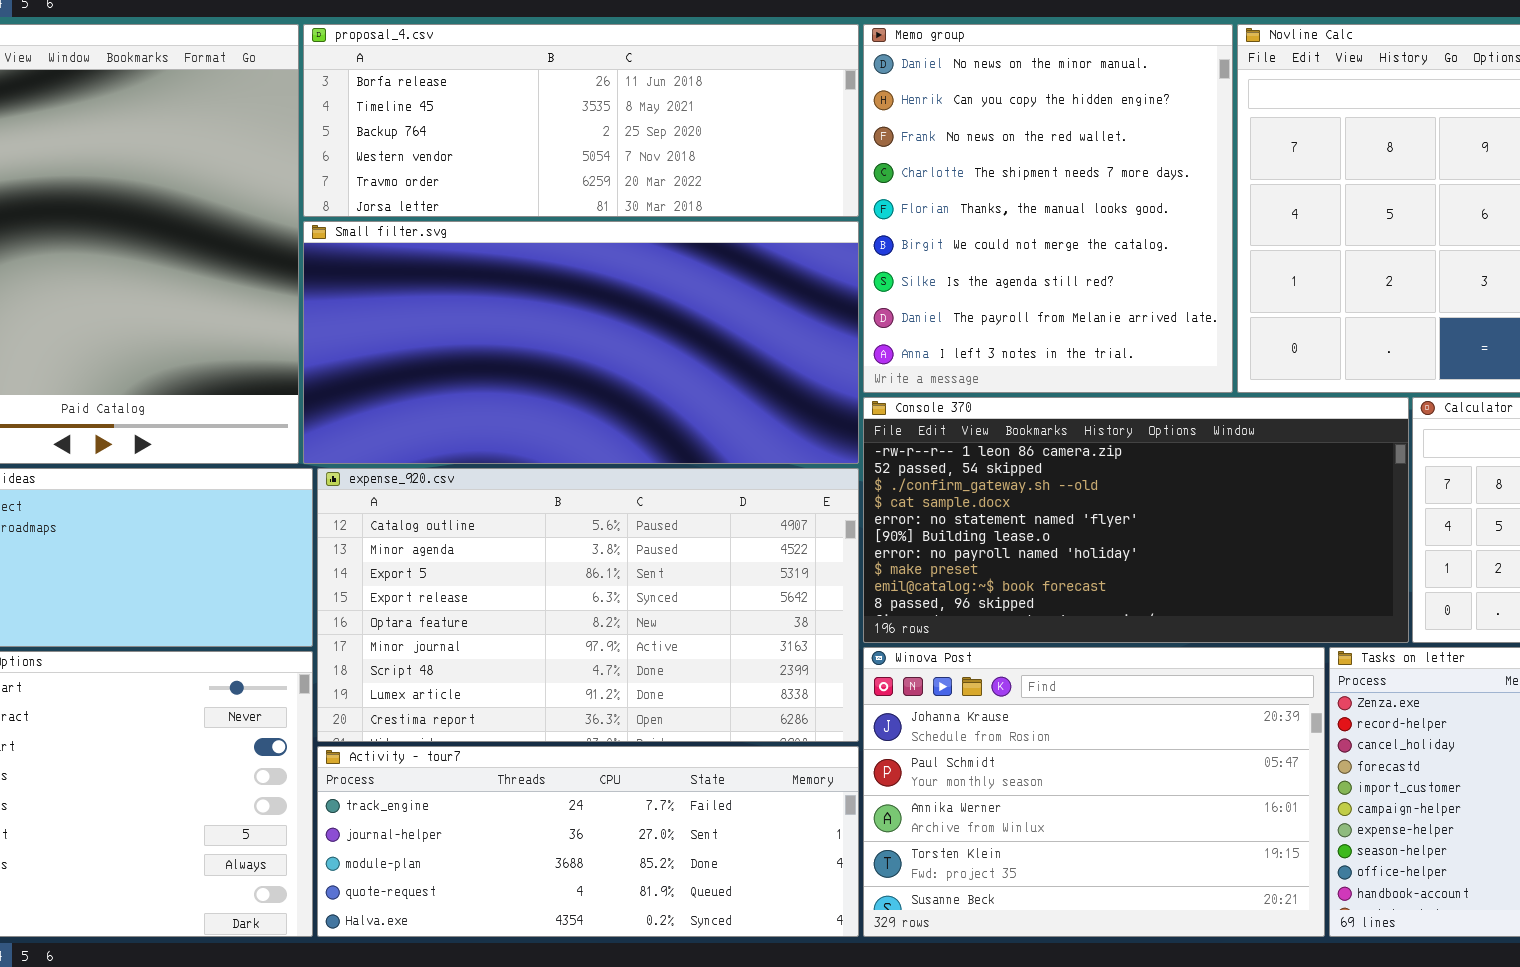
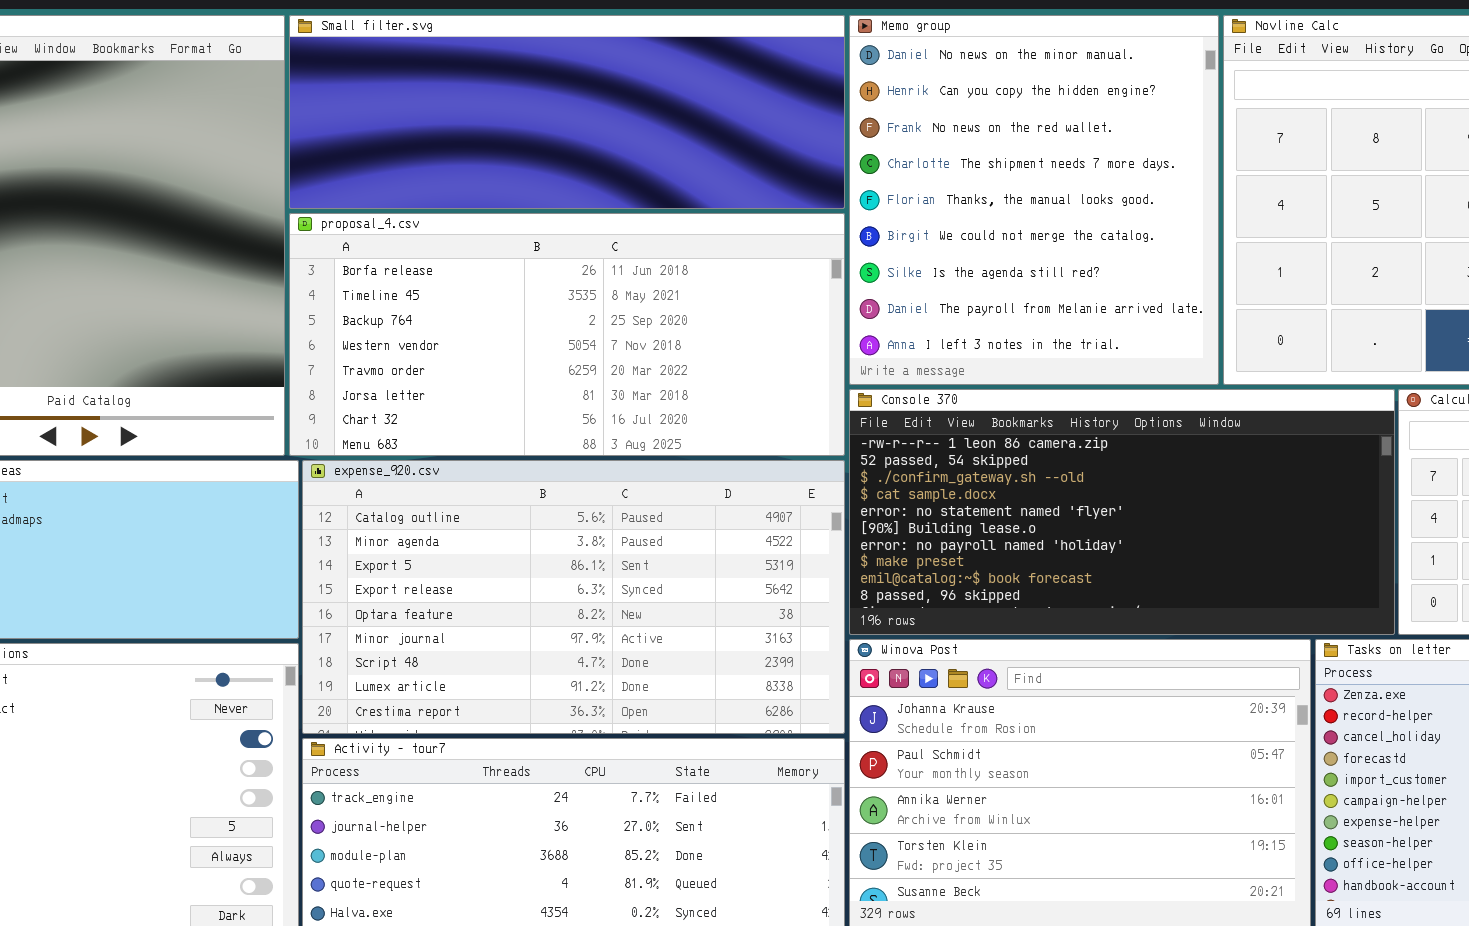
proposal_4.csv: [303,24,859,217] -> [289,213,845,456], moved, resized
Small filter.svg: [303,221,859,464] -> [289,15,845,209], moved, resized

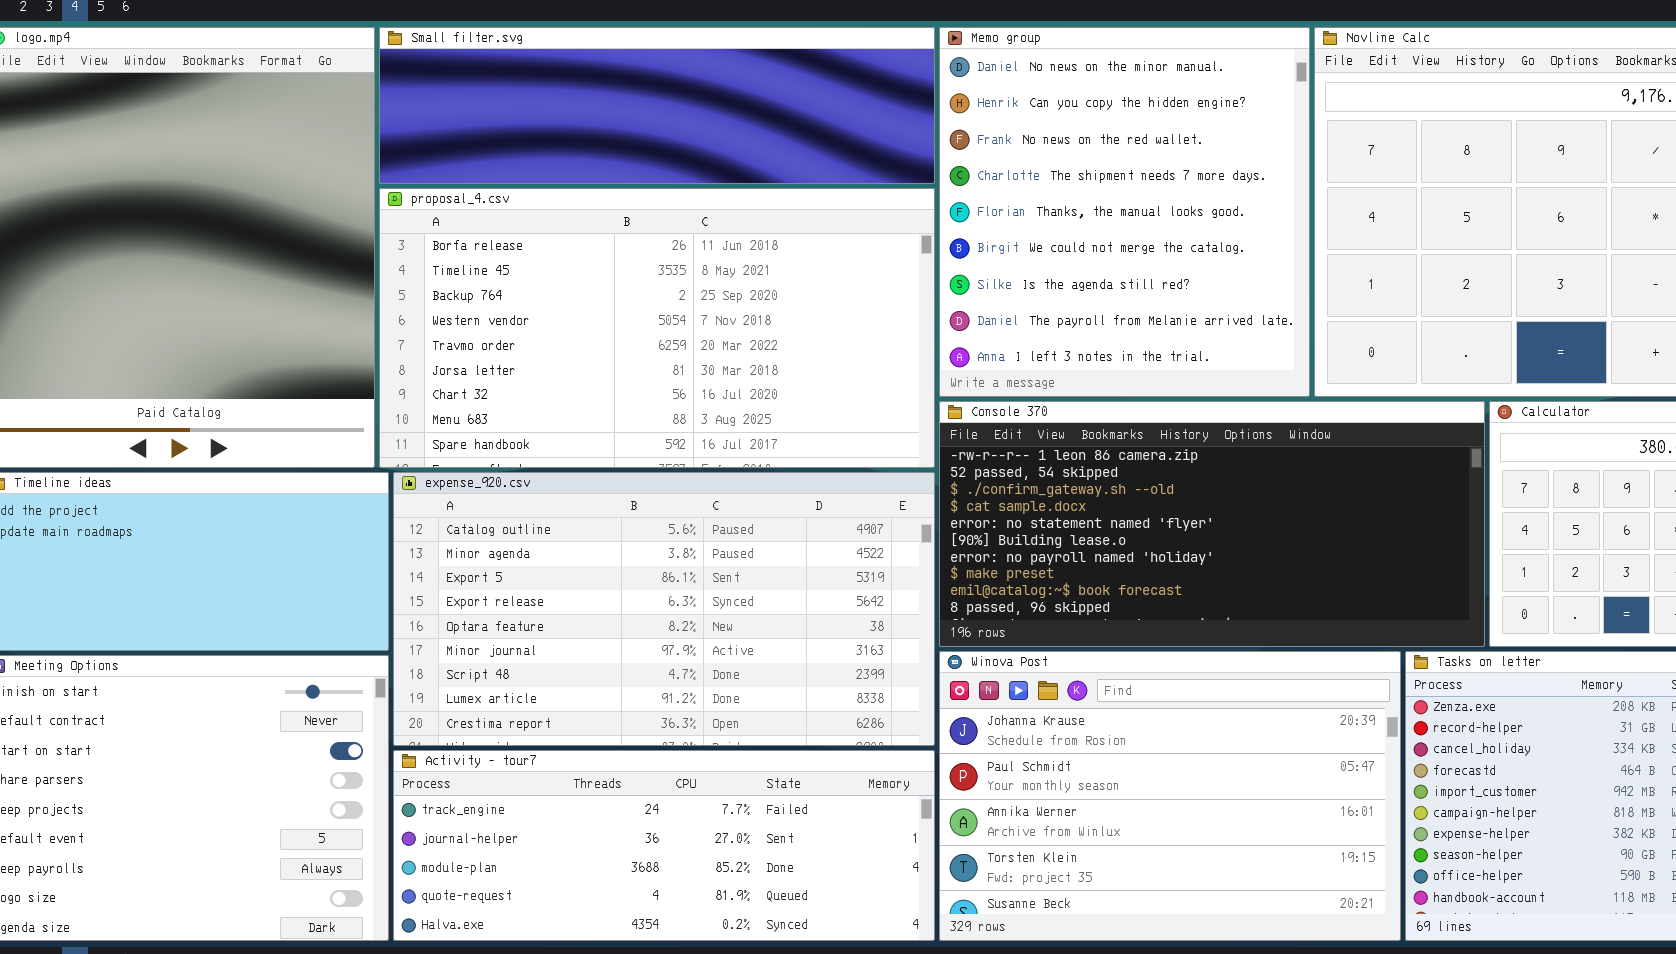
Small filter.svg: [289,15,845,209] -> [379,27,935,184], resized
proposal_4.csv: [289,213,845,456] -> [379,188,935,468], resized

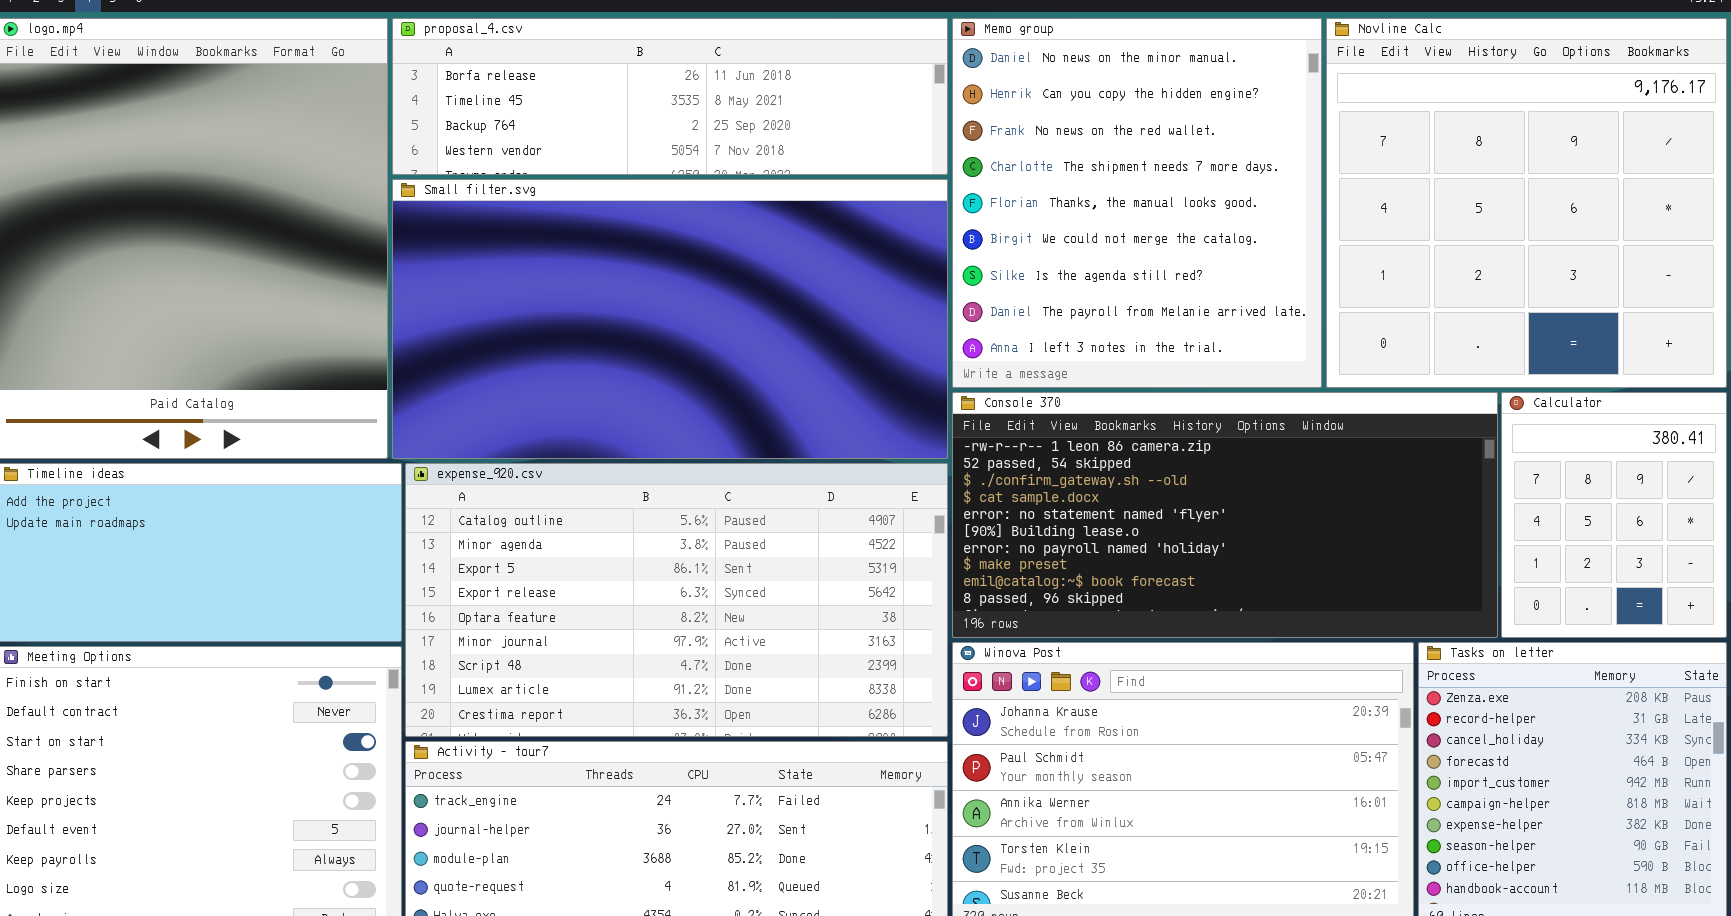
Small filter.svg: [379,27,935,184] -> [392,179,948,459], moved, resized
proposal_4.csv: [379,188,935,468] -> [392,18,948,175], moved, resized

